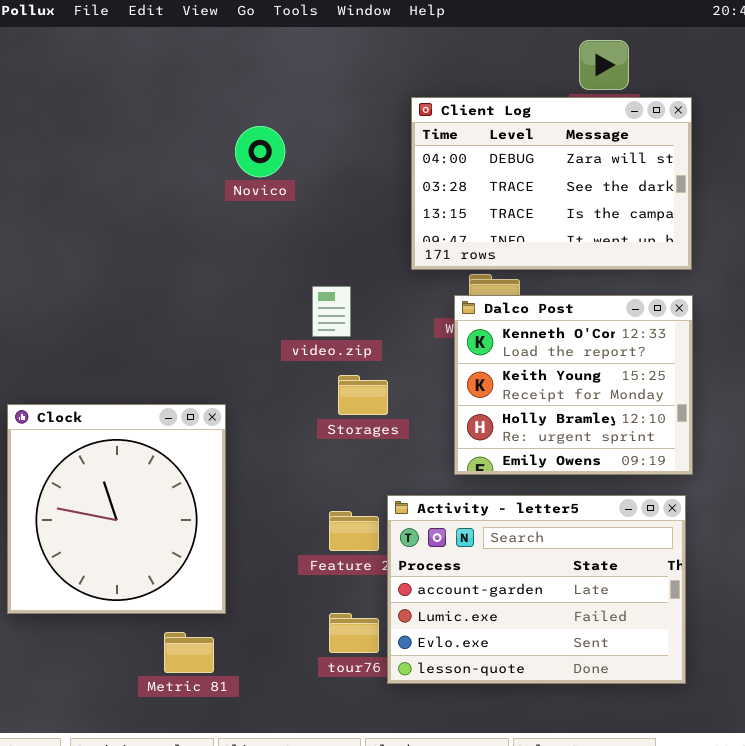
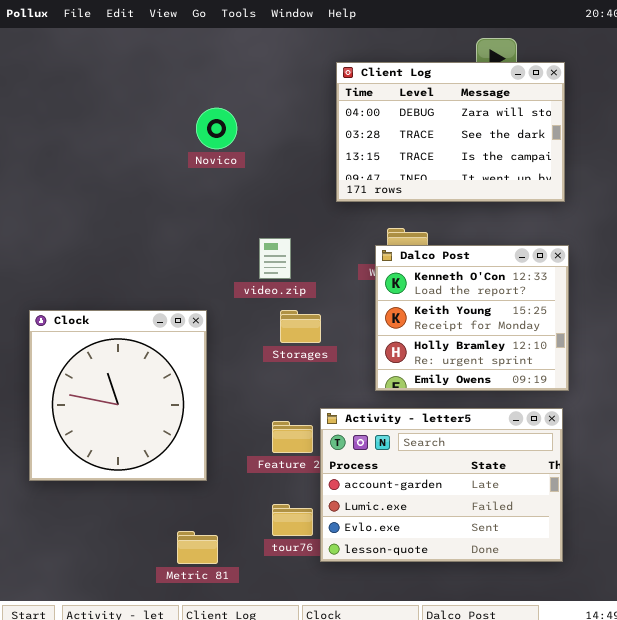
Client Log: [411,97,692,270] -> [336,62,565,202], moved
Clock: [7,404,226,614] -> [29,310,207,481], moved
Metric 81: [164,632,214,673] -> [177,531,218,564], moved

